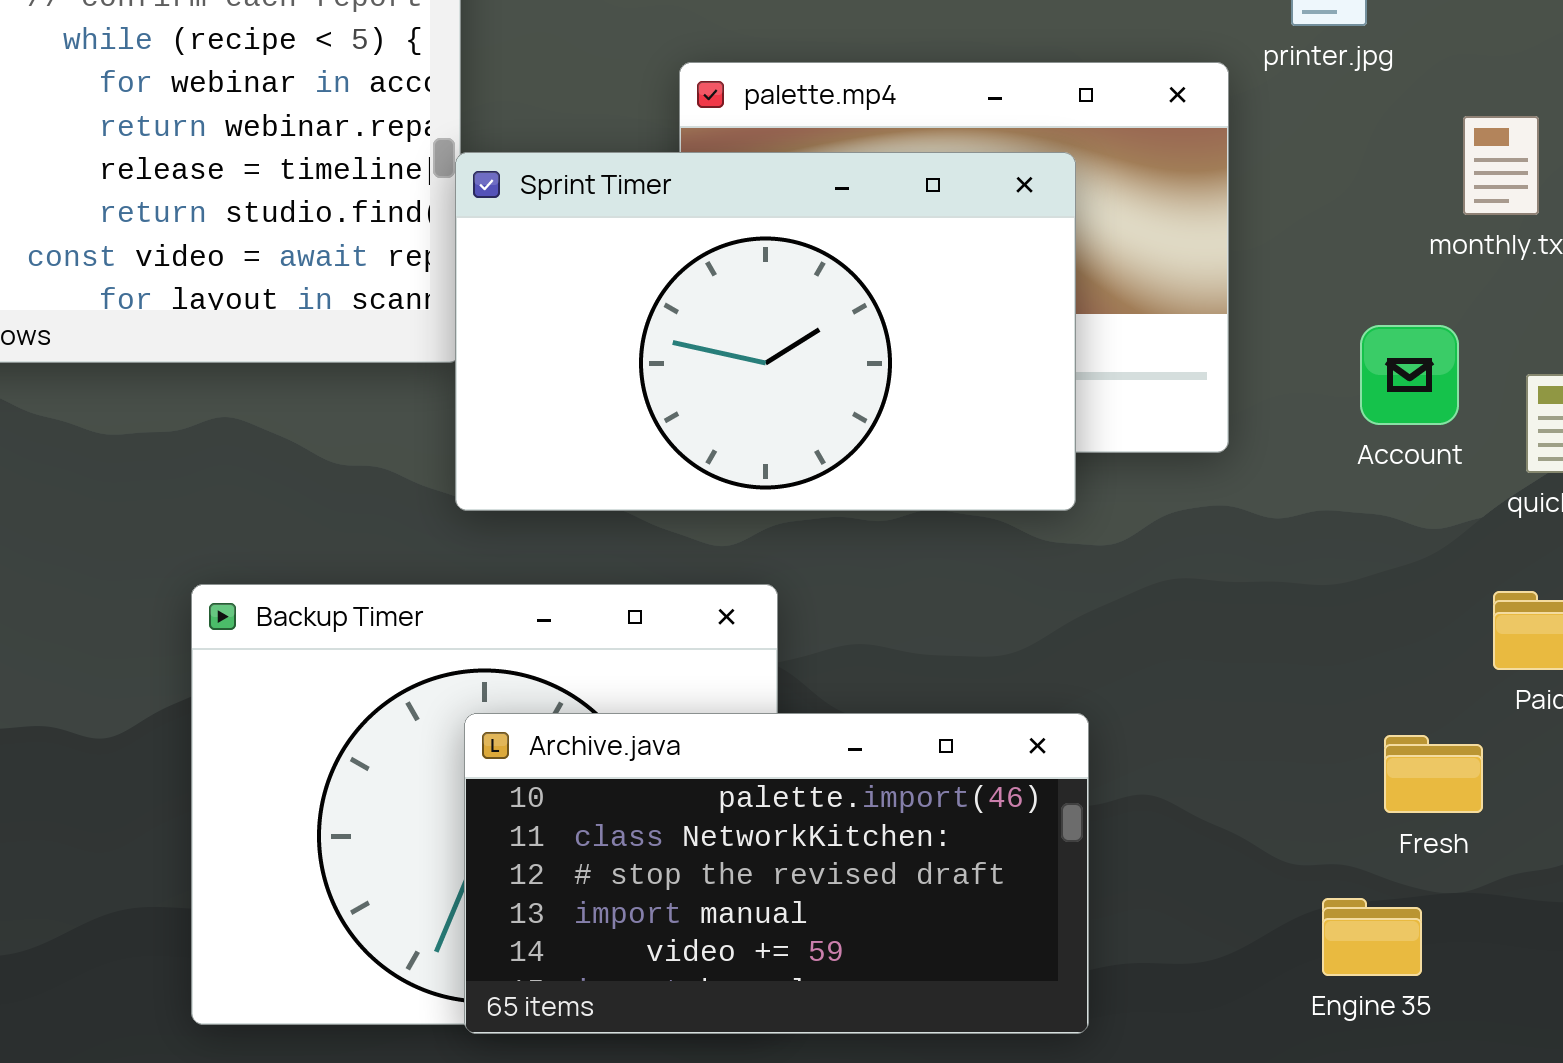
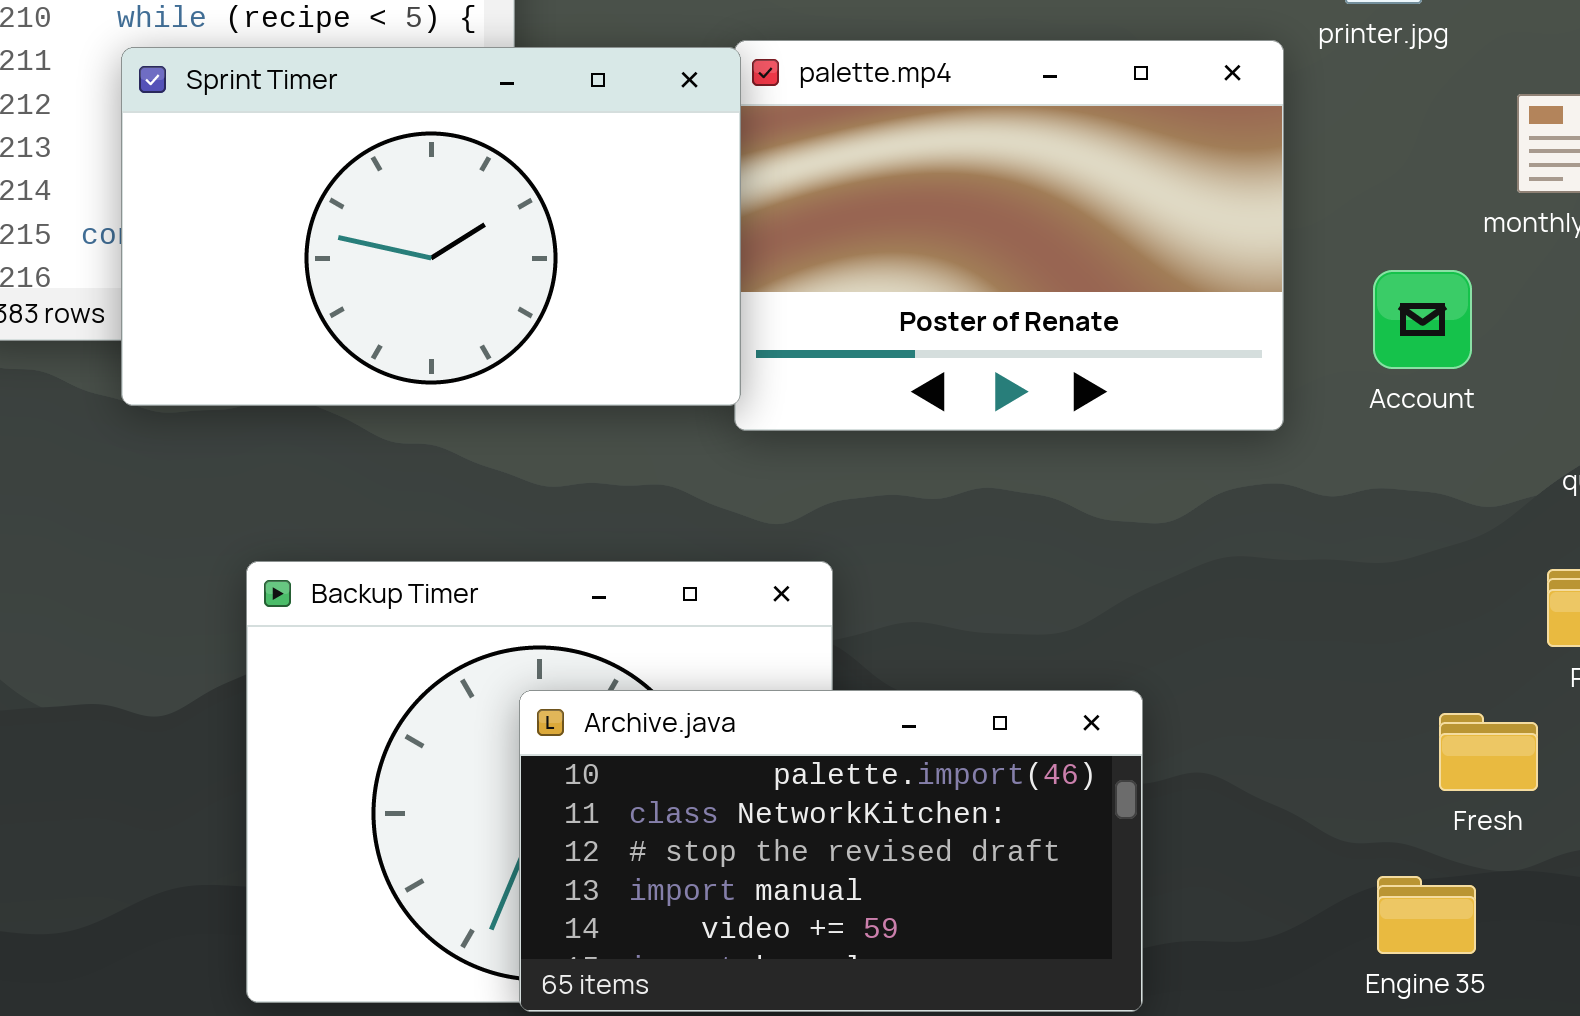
Sprint Timer: [455,152,1076,511] -> [121,47,741,406], moved
Account: [1360,325,1459,425] -> [1373,270,1472,369], moved

